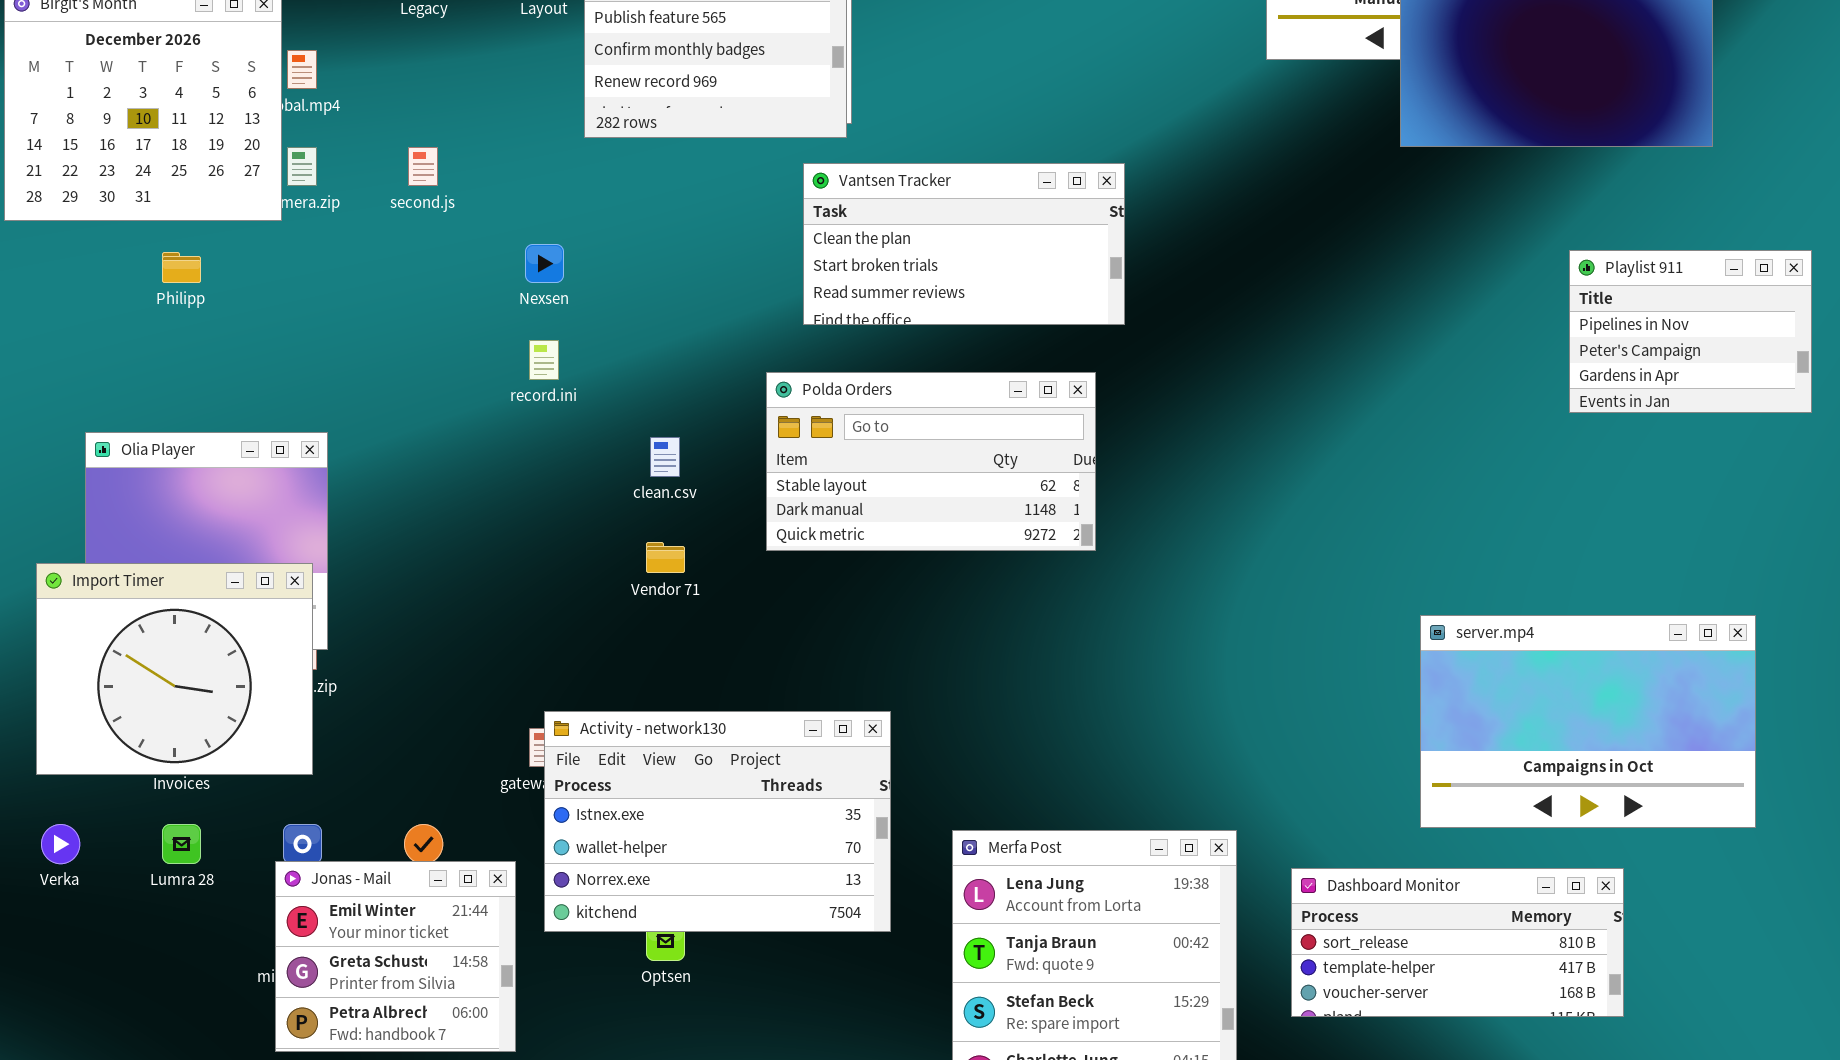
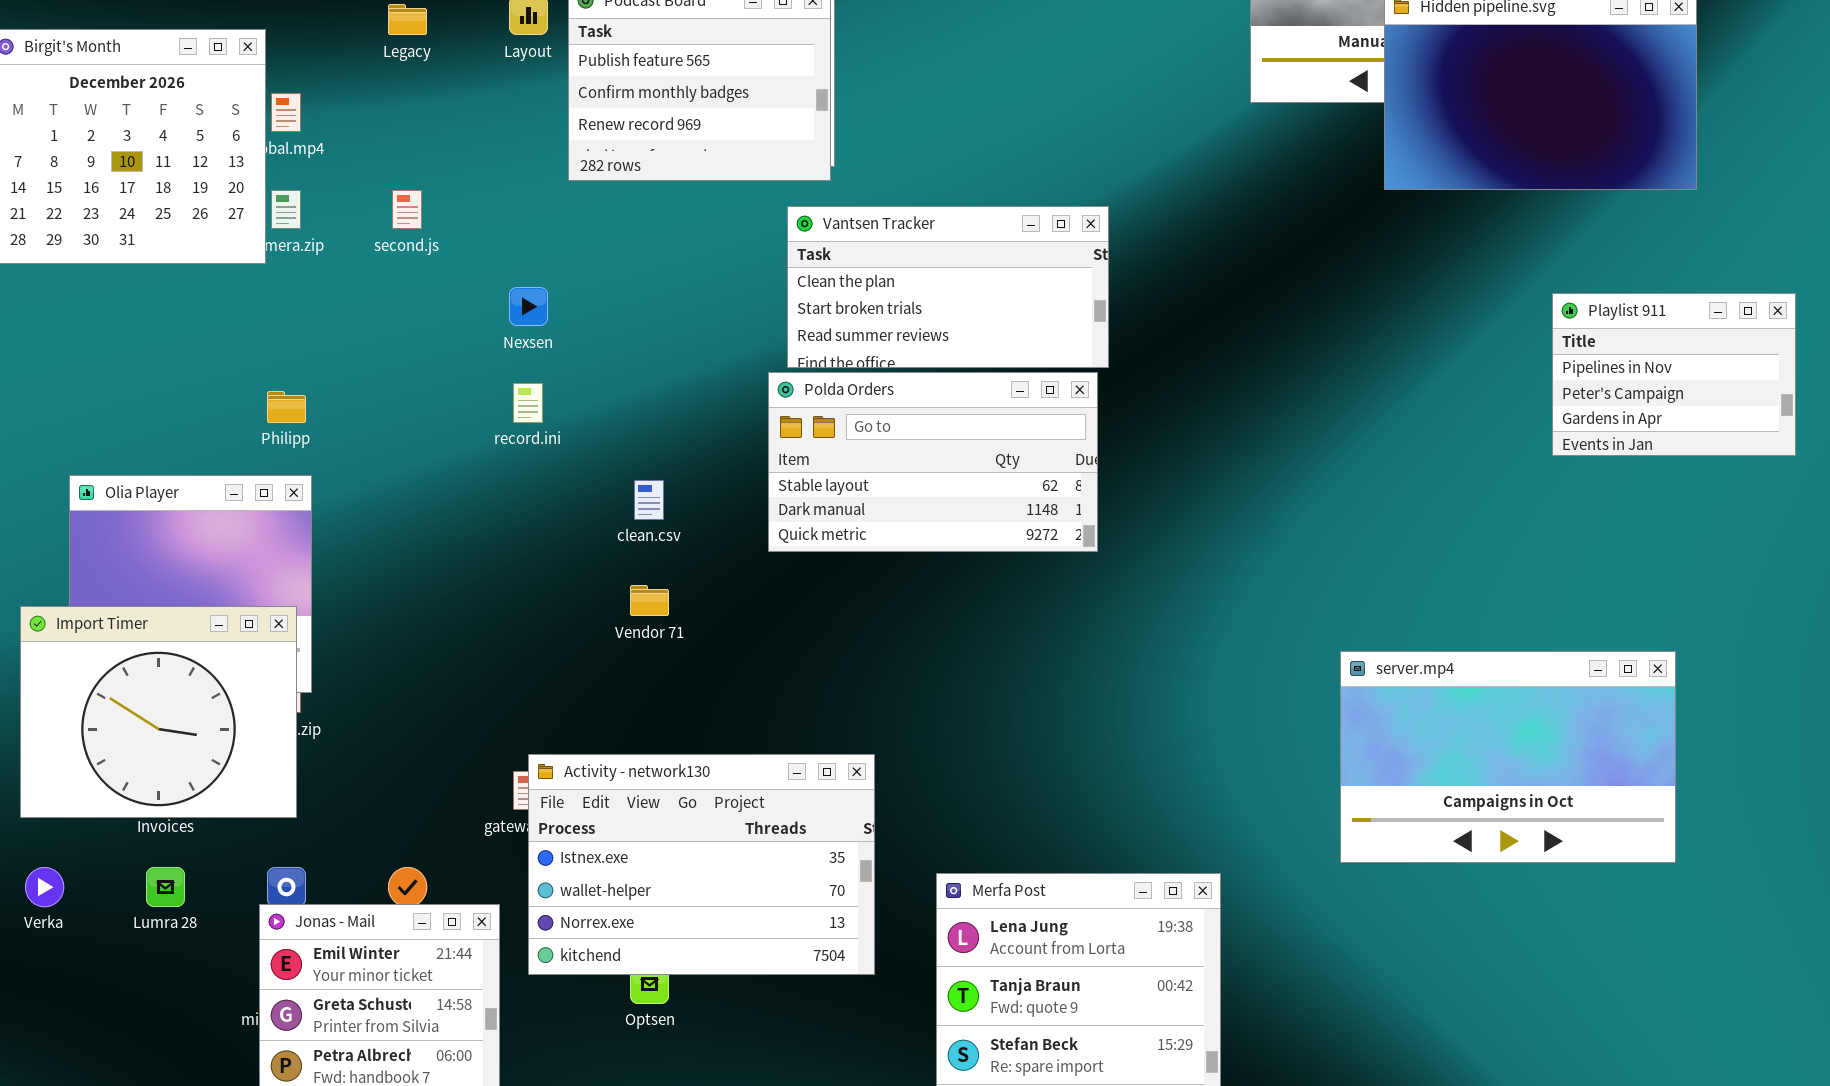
Philipp: [162,252,201,283] -> [267,391,306,423], moved
Polda Orders: [766,372,1096,551] -> [768,372,1098,552], moved
server.mp4: [1420,615,1756,828] -> [1340,651,1676,863], moved
Dashboard Monitor: [1291,868,1624,1017] -> none, closed

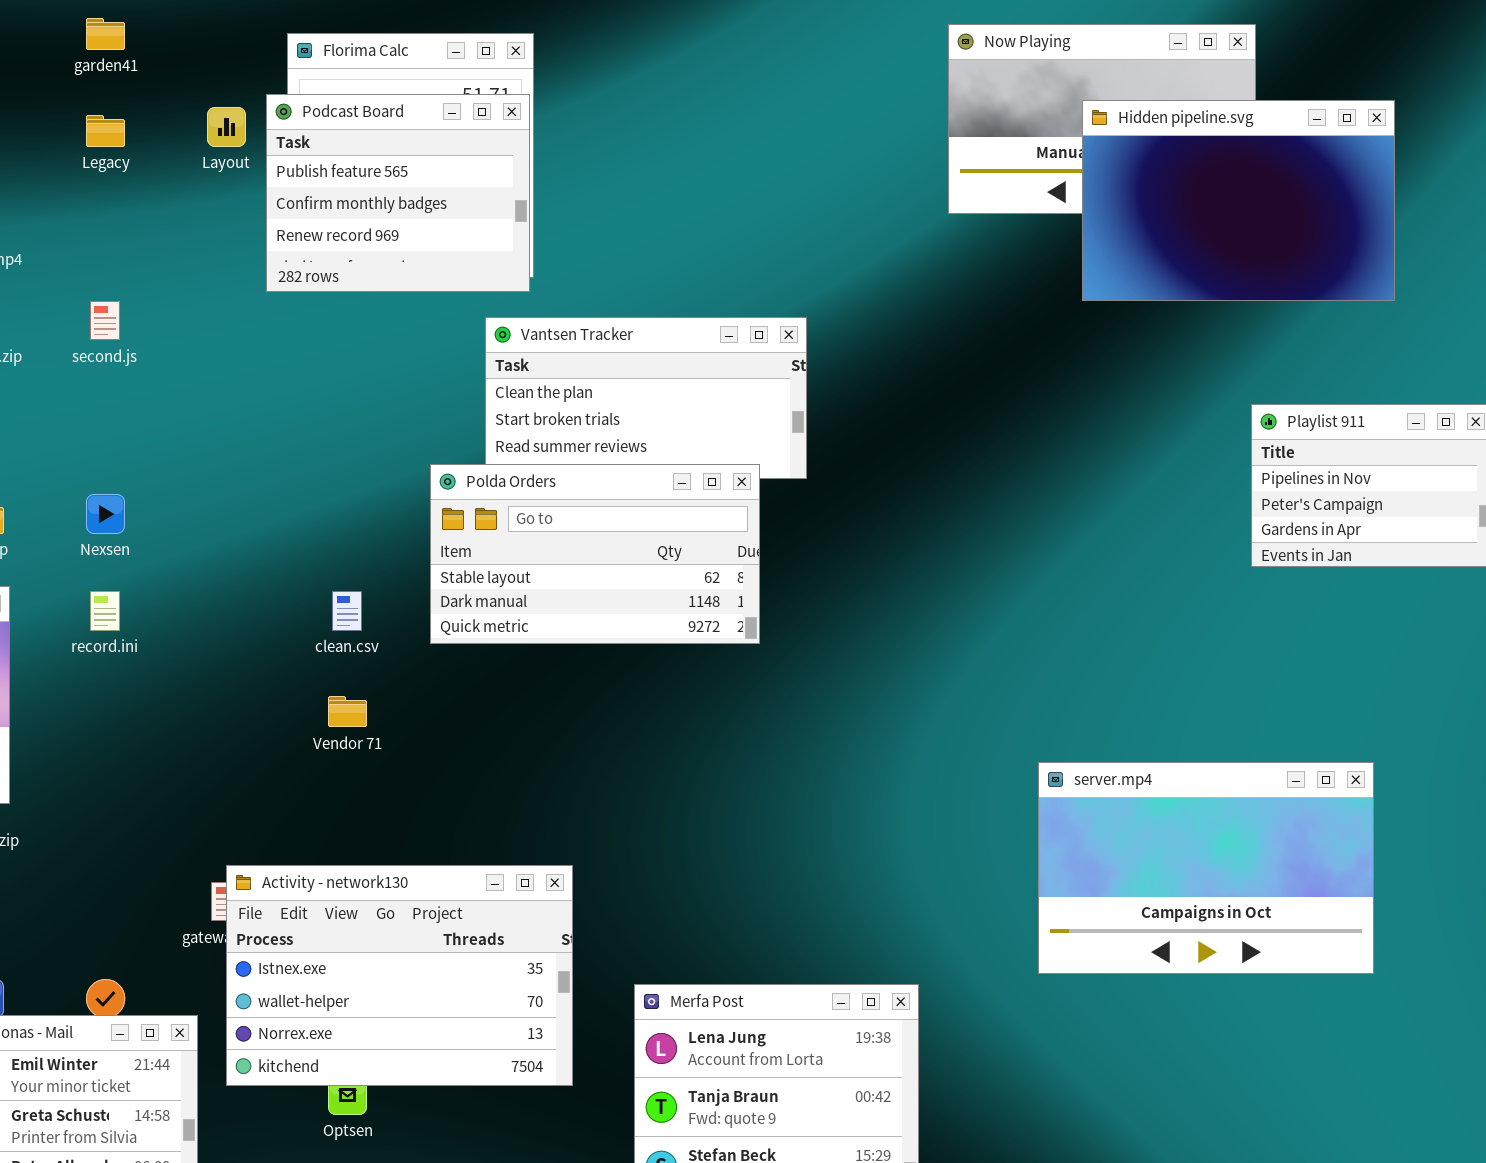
Nexsen: [509,287,548,326] -> [86,494,125,534], moved
Polda Orders: [768,372,1098,552] -> [430,464,760,644], moved
record.ini: [513,383,543,423] -> [90,591,120,631], moved

